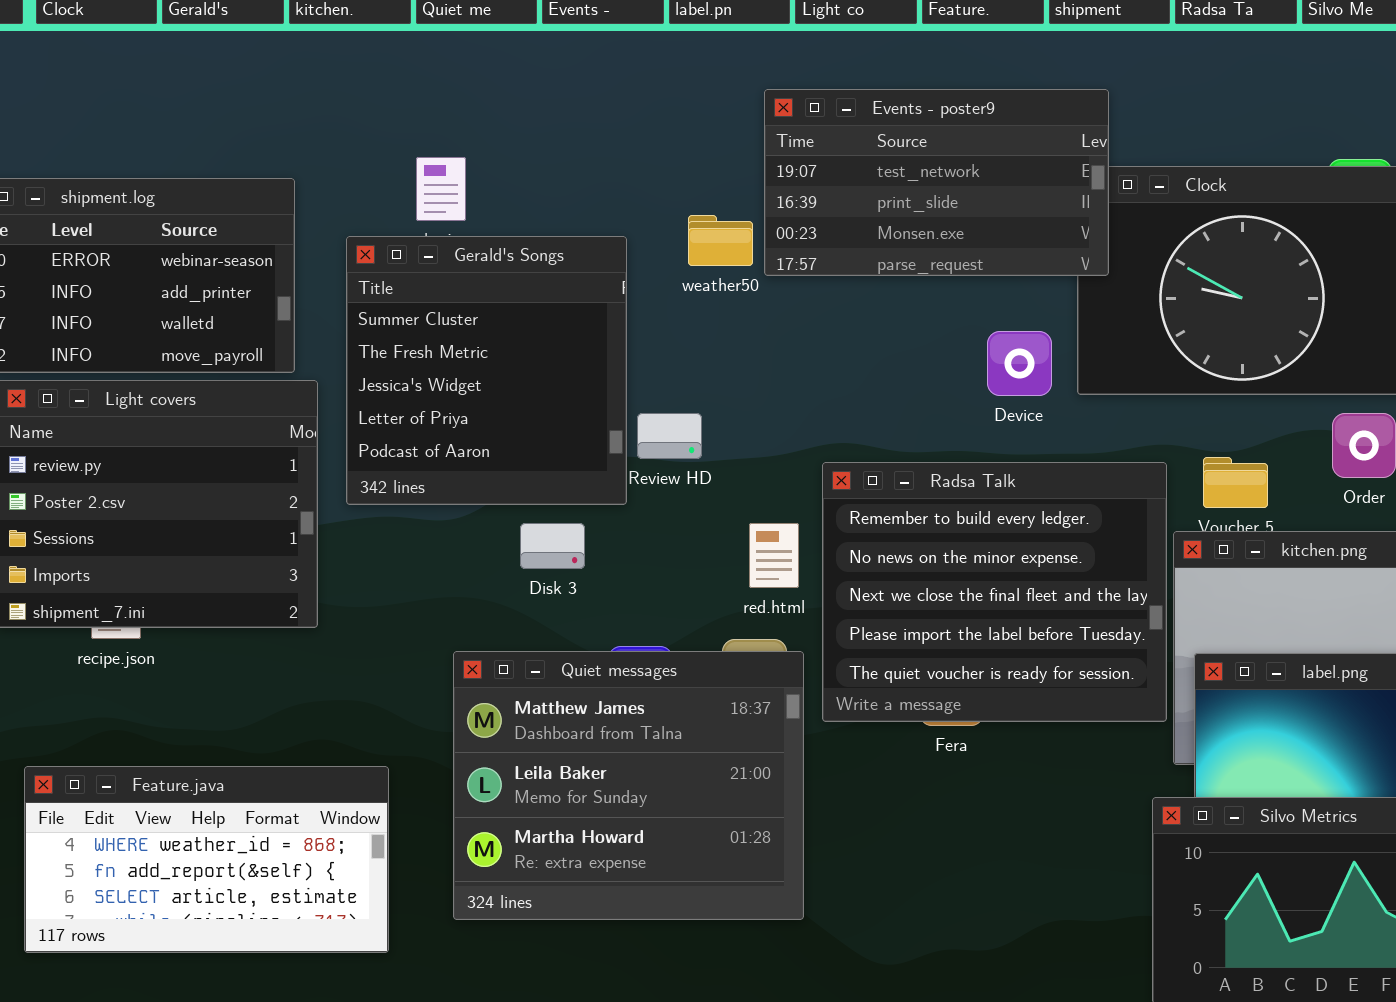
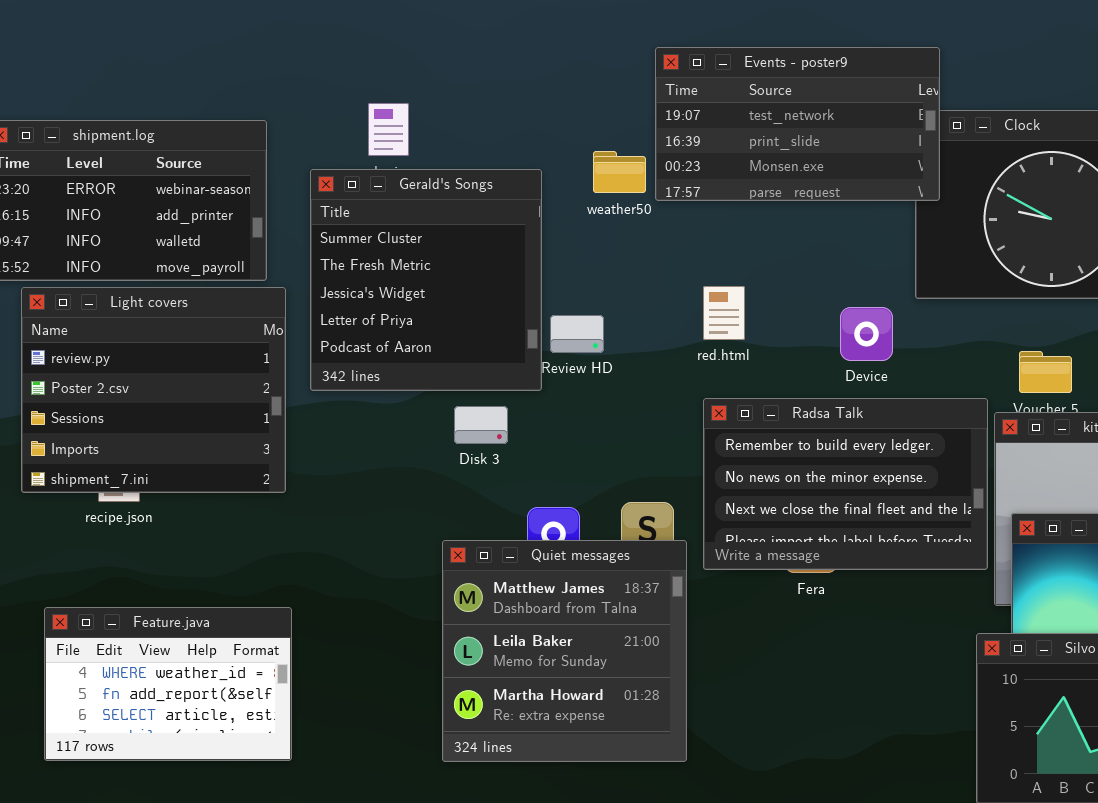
Device: [987,331,1052,396] -> [840,307,893,361], moved
Radsa Talk: [822,462,1167,722] -> [703,398,988,570], resized
red.html: [749,523,799,588] -> [703,286,745,340], moved
Quiet messages: [453,651,804,920] -> [442,540,687,762], moved, resized
Feature.java: [24,766,389,953] -> [44,607,292,761], resized

